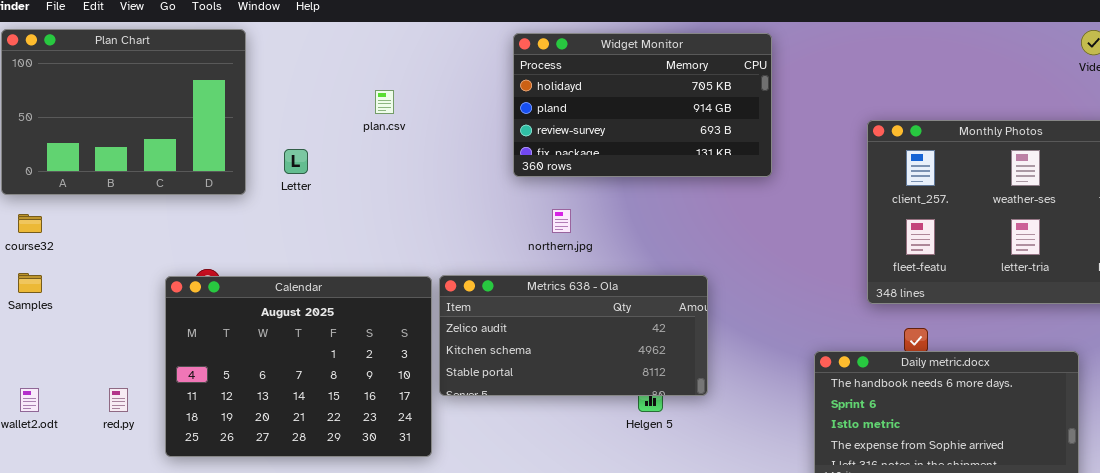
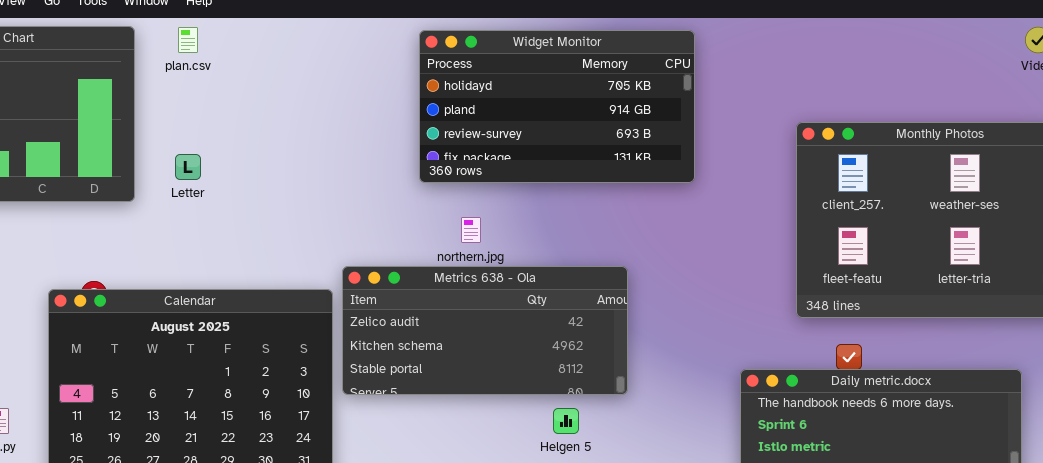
plan.csv: [375,90,394,114] -> [178,27,198,53], moved
Metrics 638 - Ola: [439,275,708,396] -> [342,266,628,395], moved

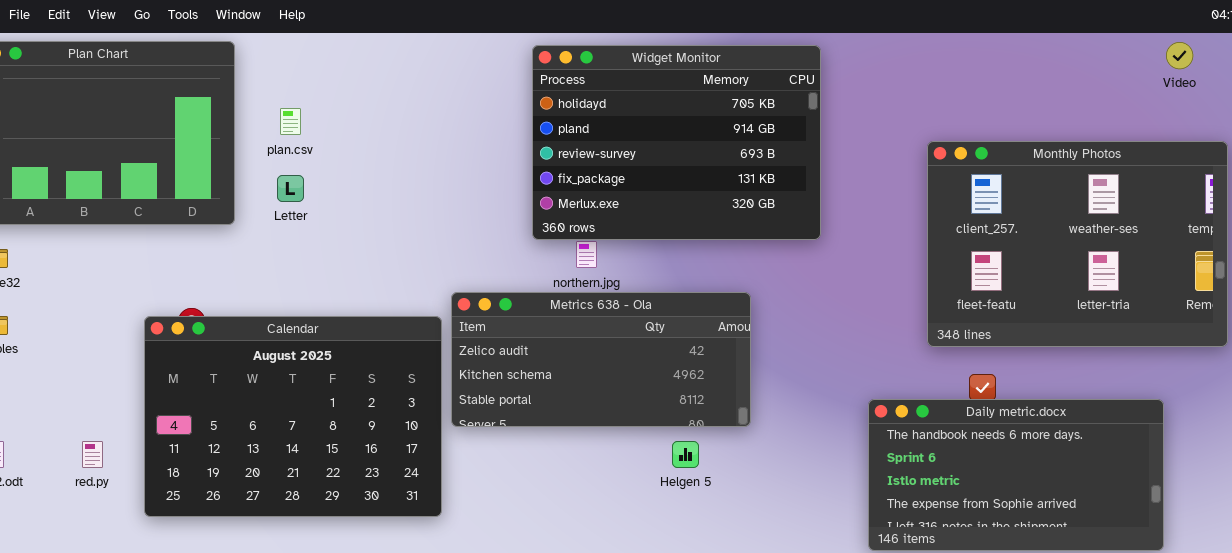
plan.csv: [178,27,198,53] -> [280,108,301,135], moved
Widget Monitor: [419,30,695,183] -> [532,45,821,240], resized

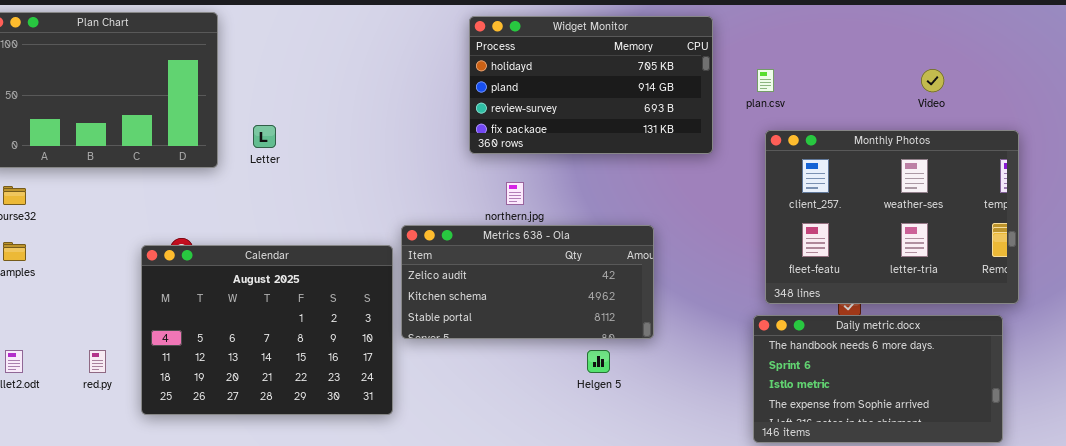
Video: [1166,42,1193,69] -> [921,69,944,92], moved
Widget Monitor: [532,45,821,240] -> [469,16,713,154], resized
plan.csv: [280,108,301,135] -> [757,69,774,92], moved
Monthly Photos: [927,141,1228,347] -> [765,130,1019,304], moved

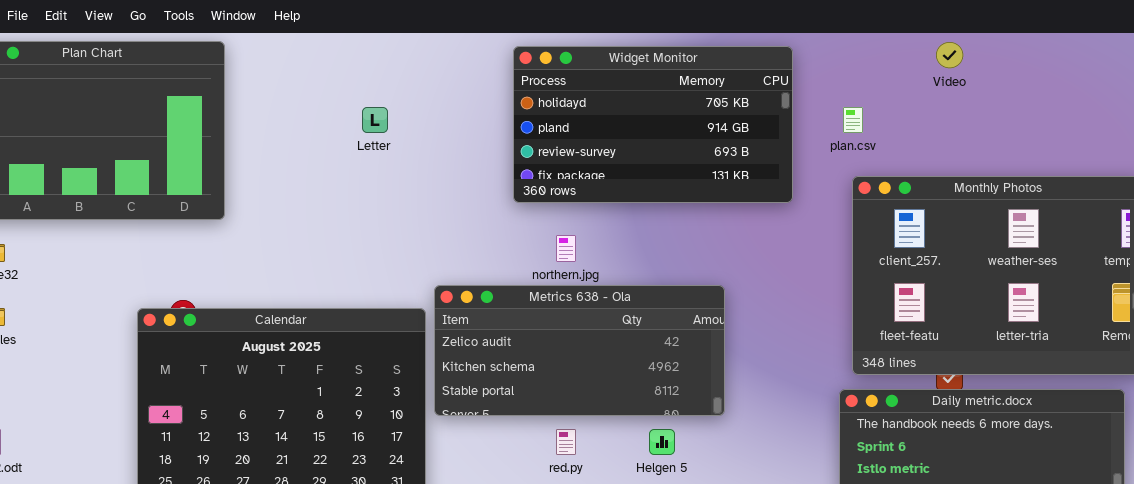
Video: [921,69,944,92] -> [936,42,963,68], moved
Letter: [253,125,276,148] -> [362,107,388,133], moved
red.py: [89,350,106,373] -> [556,429,576,455], moved

